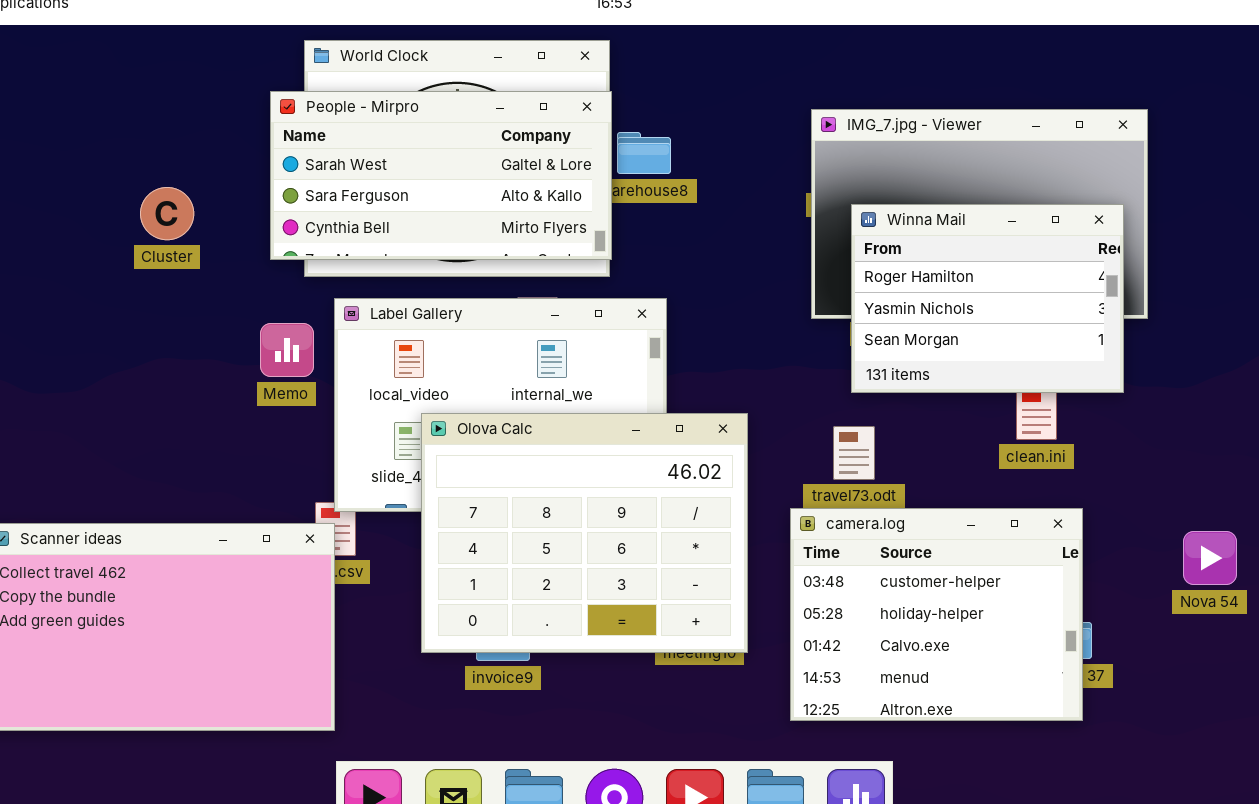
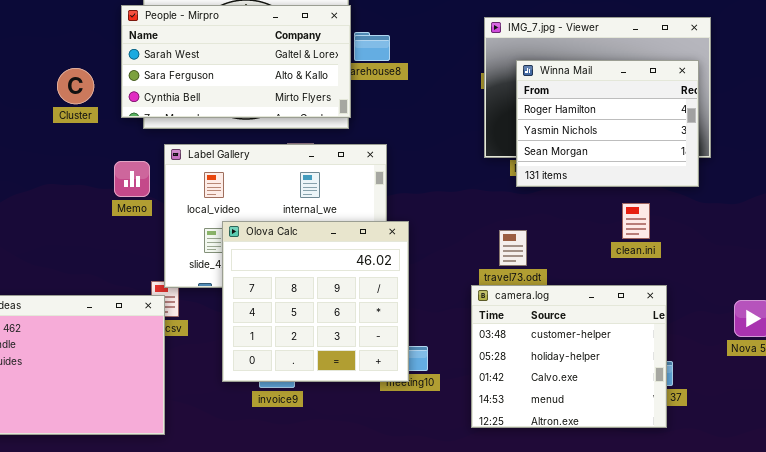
Cluster: [140,187,194,240] -> [57,68,94,104], moved
Winna Mail: [851,204,1124,393] -> [516,60,699,187], moved
Olova Calc: [421,413,748,653] -> [222,221,409,382], resized

